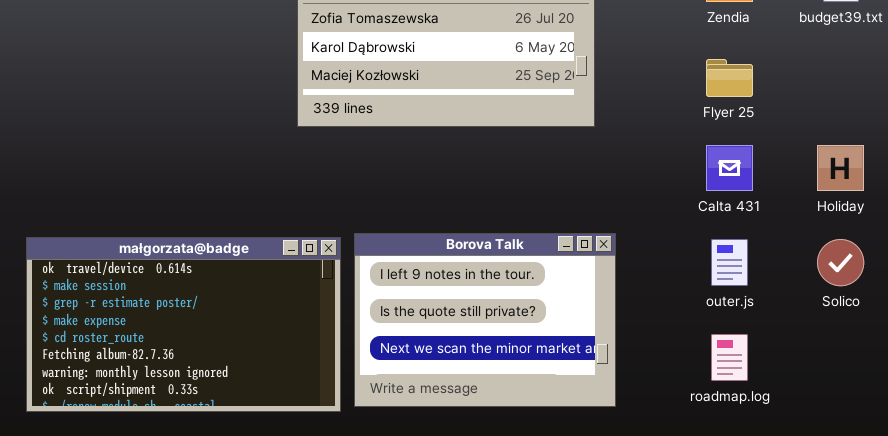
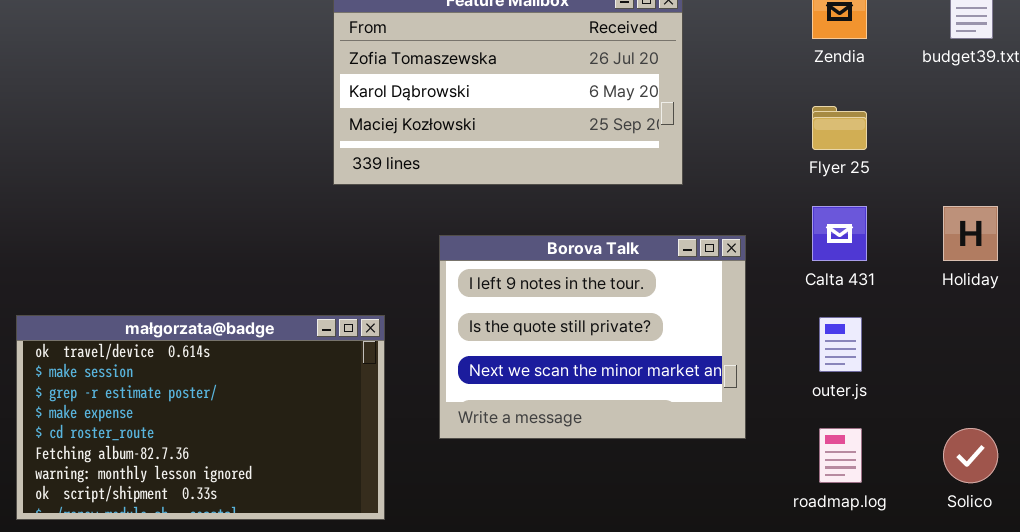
Borova Talk: [354,233,616,407] -> [439,235,746,439], moved
Solico: [817,239,864,286] -> [943,428,998,483], moved

